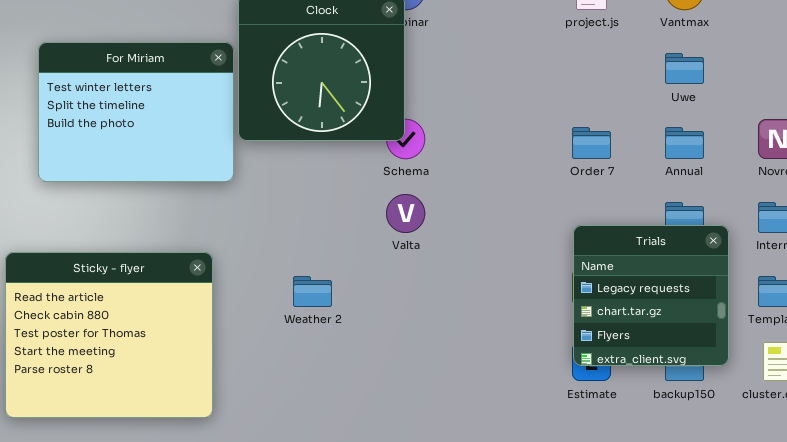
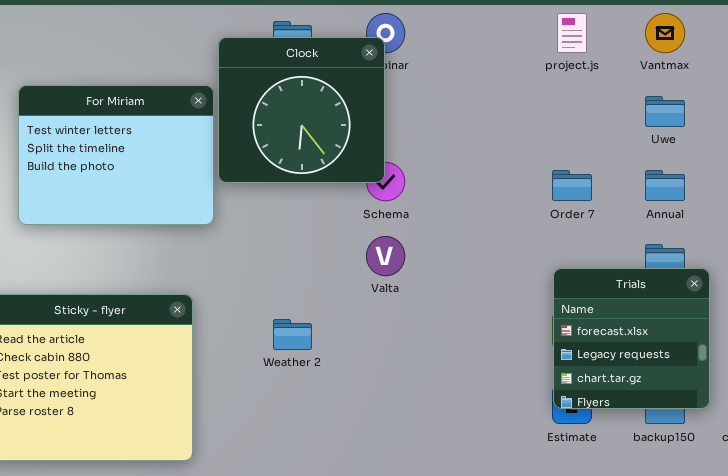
Trials: [573,225,729,366] -> [553,268,710,409], scrolled up 1 row

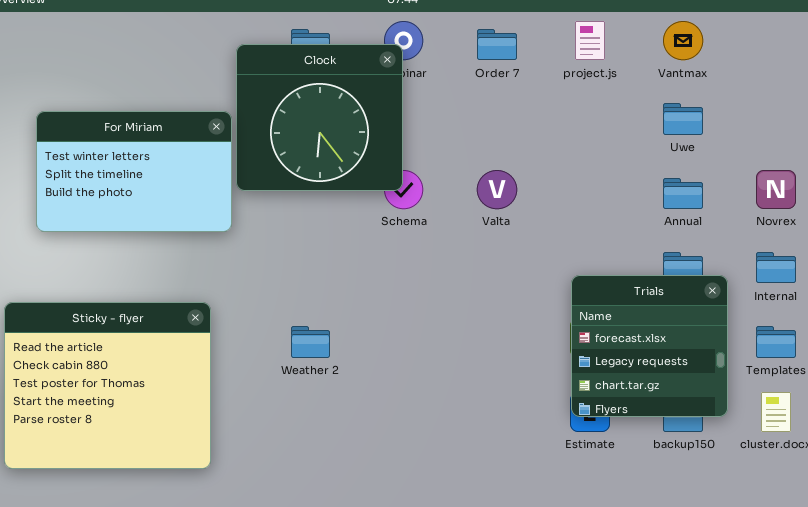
For Miriam: [18,85,214,225] -> [36,111,232,232], resized
Order 7: [552,170,592,201] -> [477,29,517,60], moved
Valta: [366,236,405,276] -> [477,170,517,209], moved

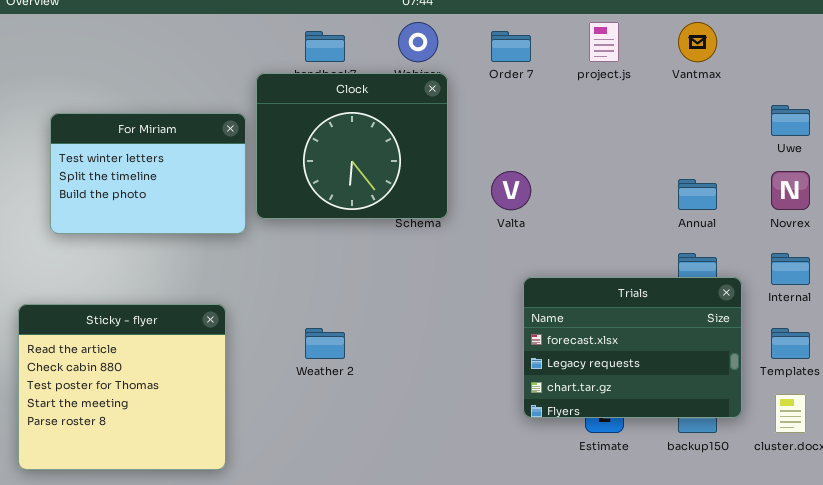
Clock: [236,44,403,191] -> [256,73,448,219], moved, resized
Uwe: [663,103,703,135] -> [771,105,810,136], moved
Trials: [571,275,728,417] -> [523,277,742,418], resized

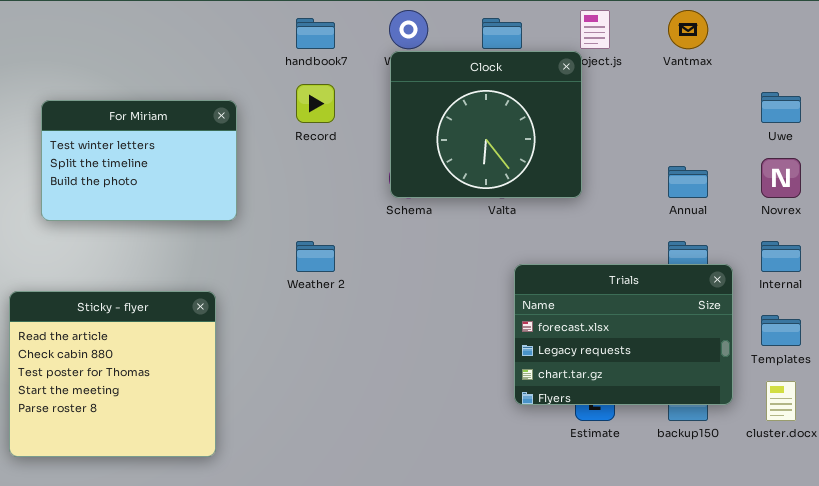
Clock: [256,73,448,219] -> [390,51,582,198], moved
Weather 2: [305,328,345,359] -> [296,241,335,272], moved

